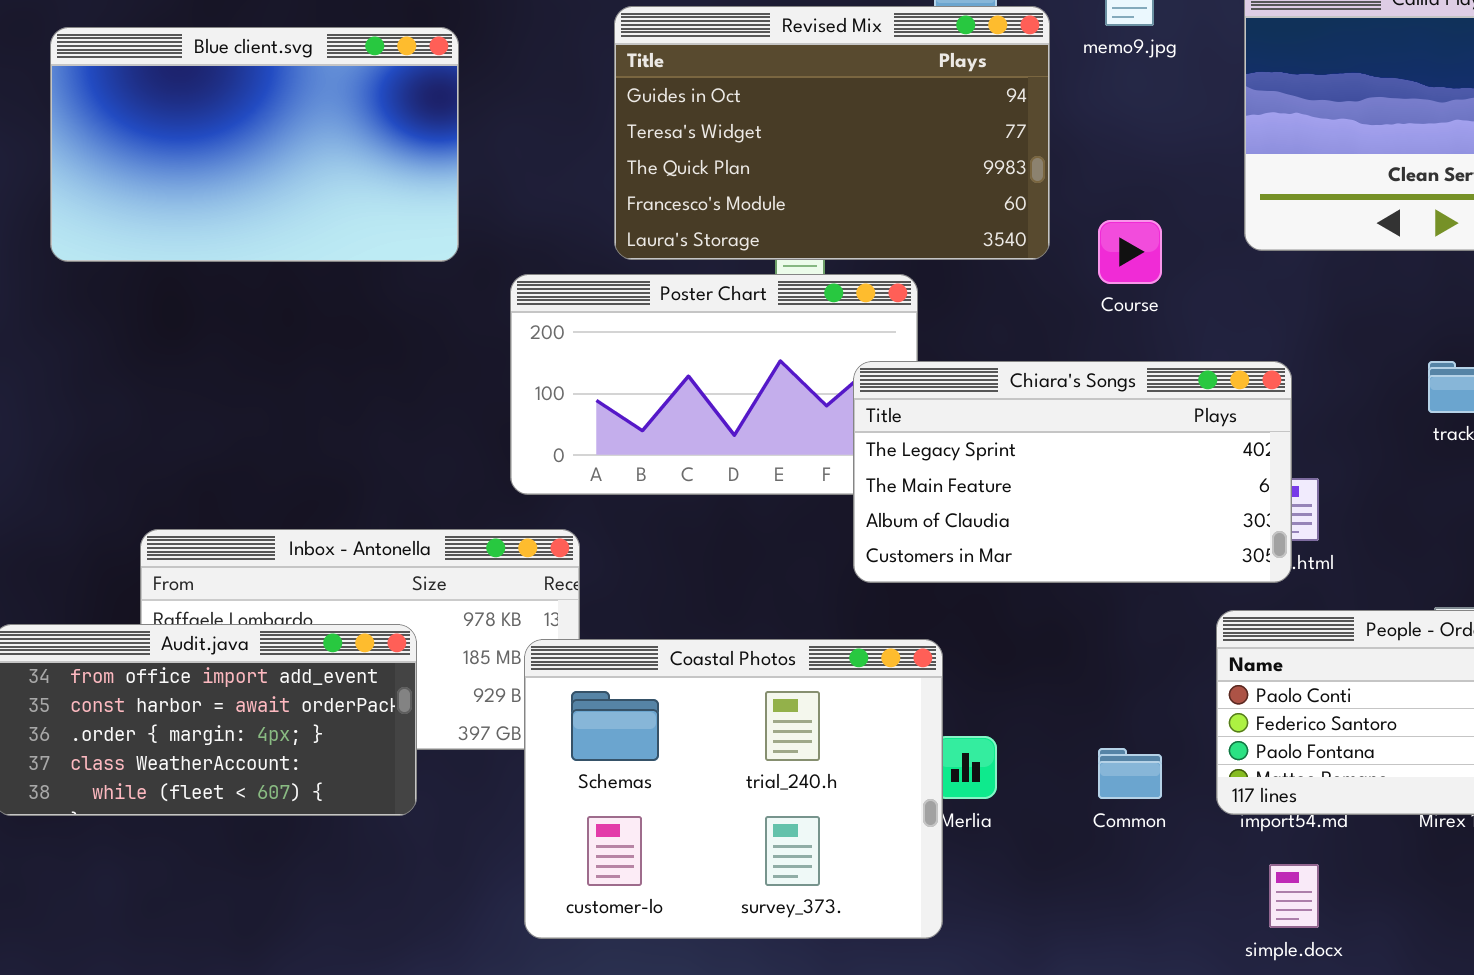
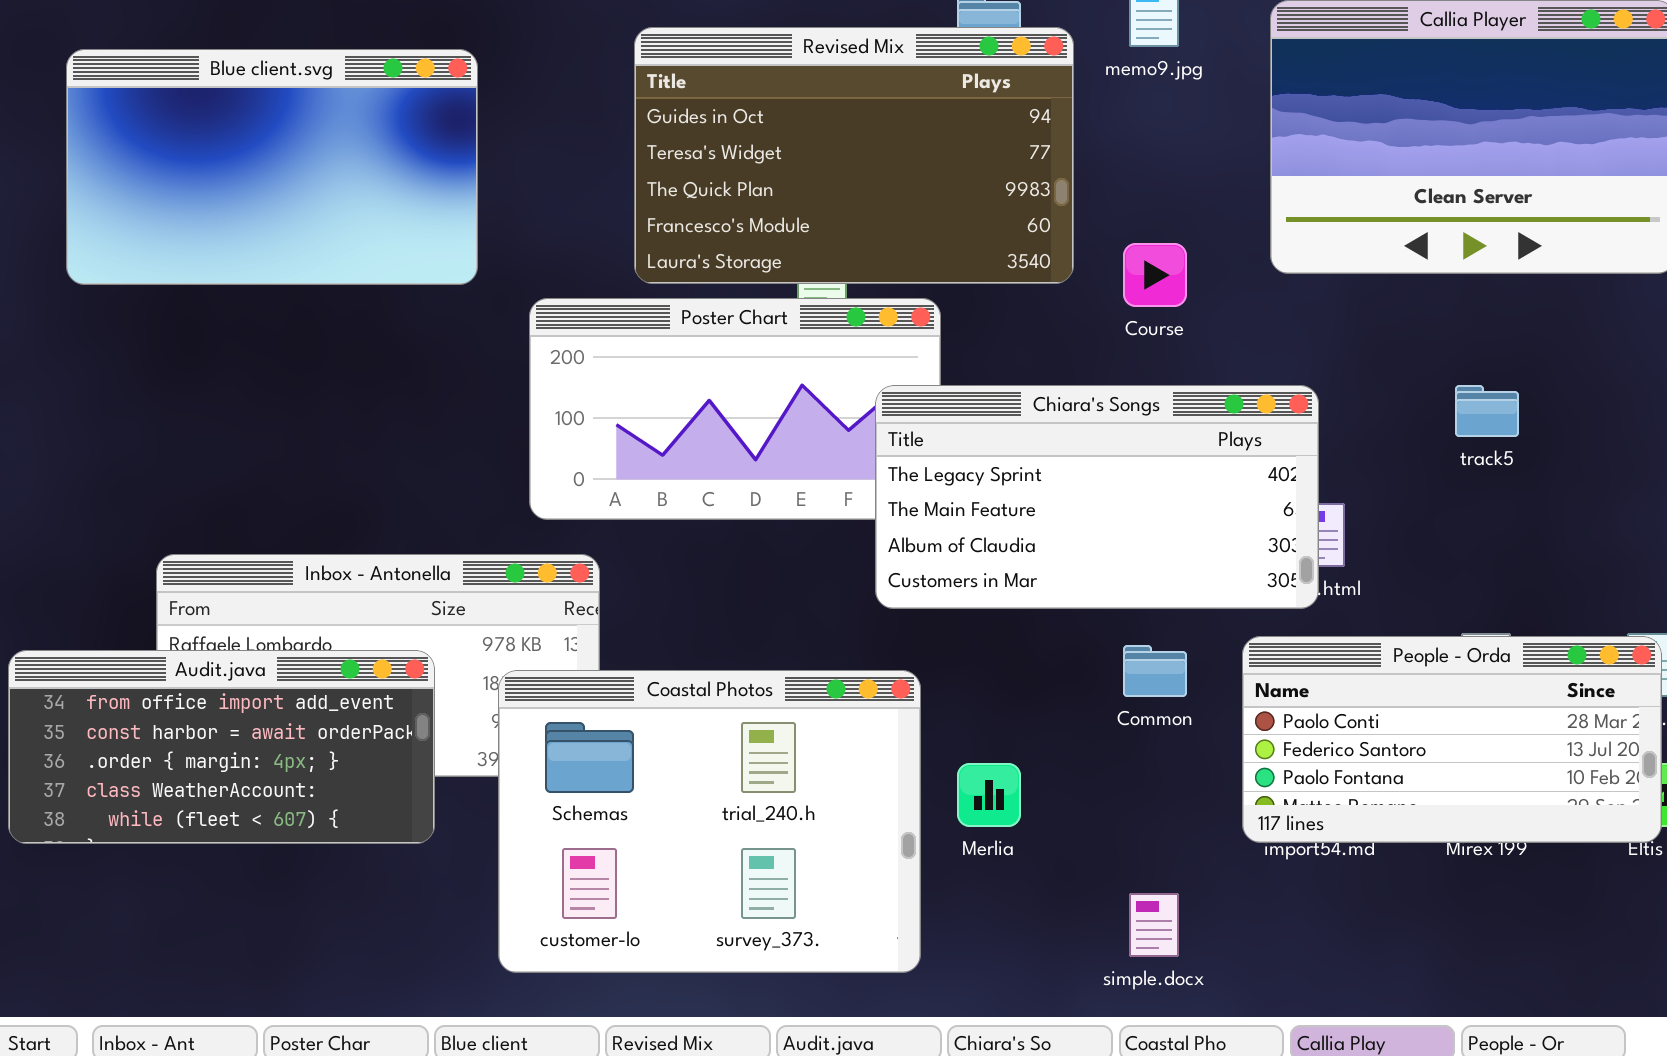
Coastal Photos: [524,639,943,939] -> [498,670,921,973], moved
Common: [1098,748,1162,799] -> [1123,645,1187,697], moved
simple.docx: [1269,864,1319,928] -> [1129,893,1179,957], moved

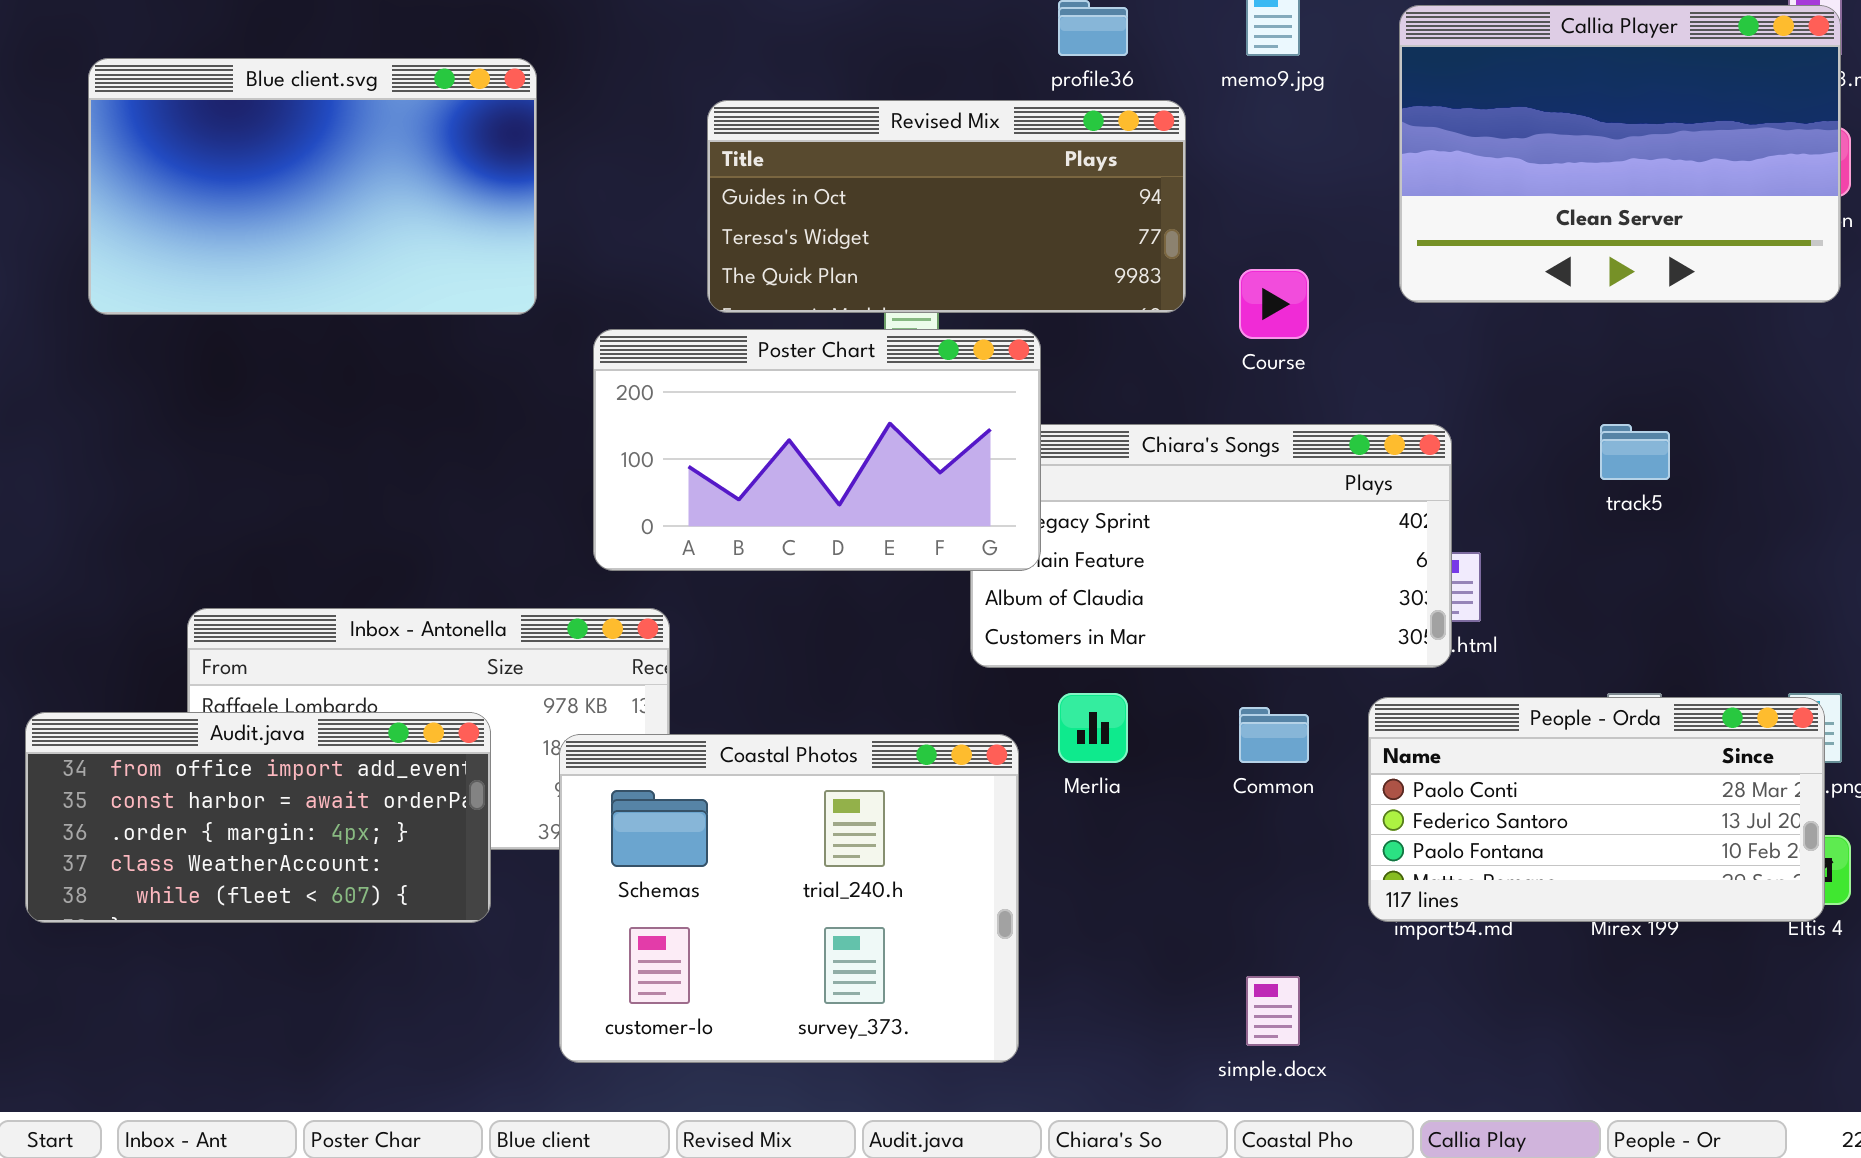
Revised Mix: [634,27,1074,284] -> [707,100,1186,313], resized
Poster Chart: [529,298,941,520] -> [593,329,1041,571], raised
Merlia: [957,763,1021,827] -> [1058,693,1128,763], moved

